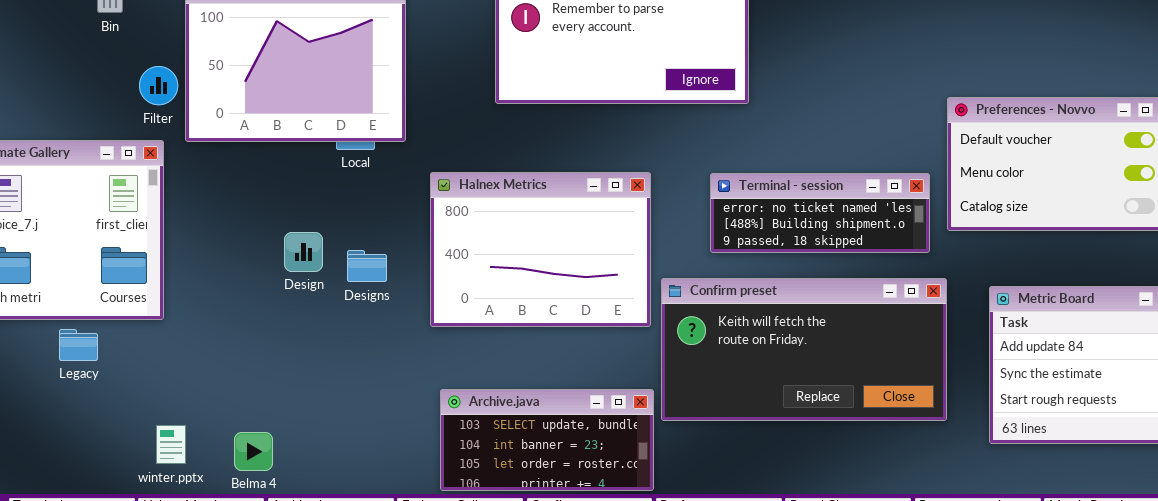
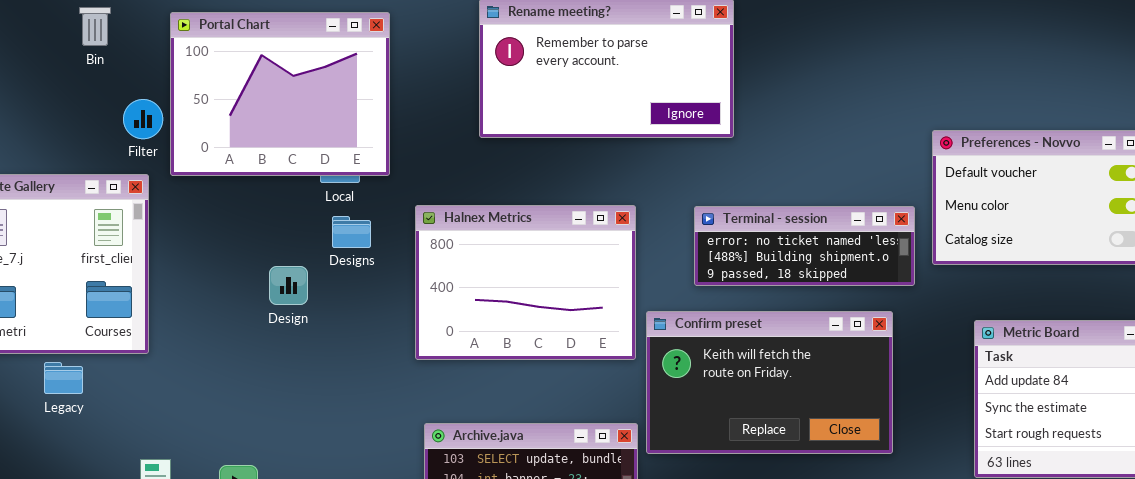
Designs: [347,250,387,282] -> [332,216,371,248], moved
Confirm preset: [661,278,947,421] -> [646,311,893,454], resized

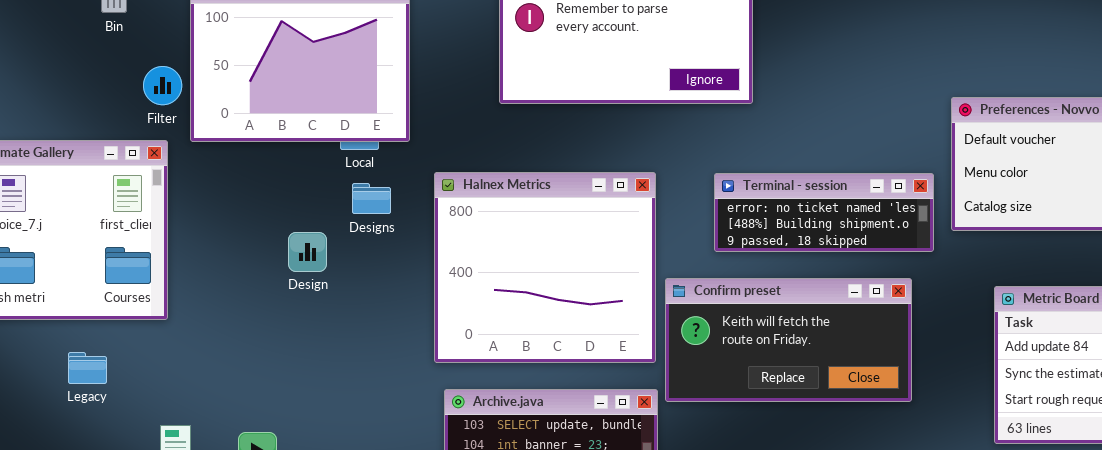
Halnex Metrics: [415,205,636,360] -> [434,172,656,363], resized
Confirm preset: [646,311,893,454] -> [665,278,912,402], resized
Legacy: [44,362,83,394] -> [68,352,107,384], moved

